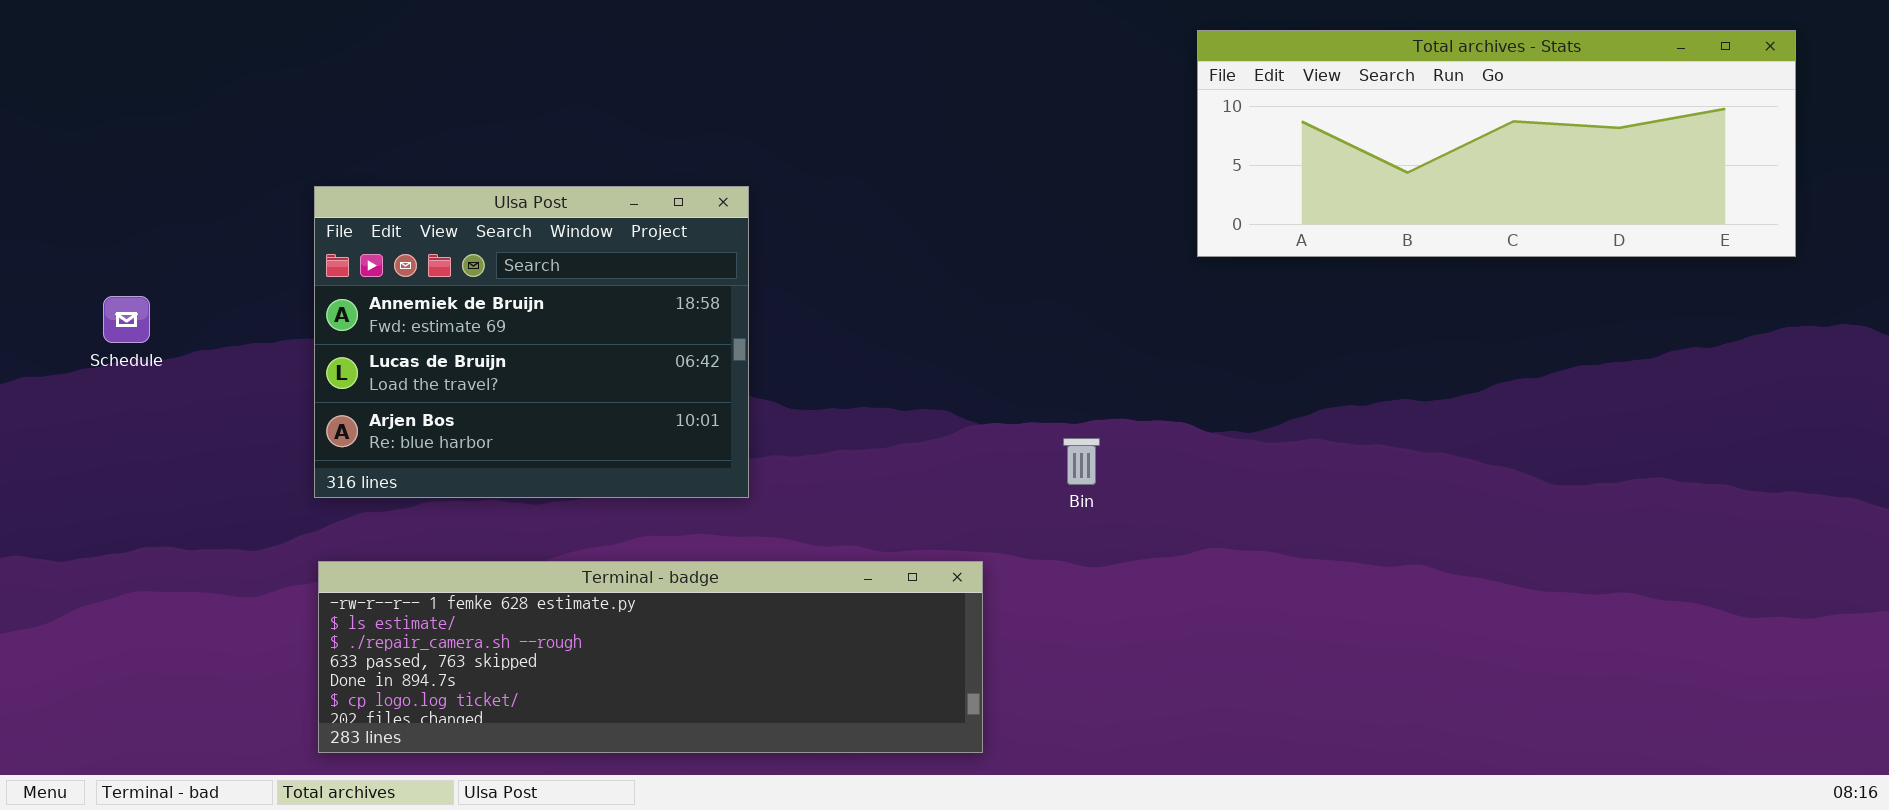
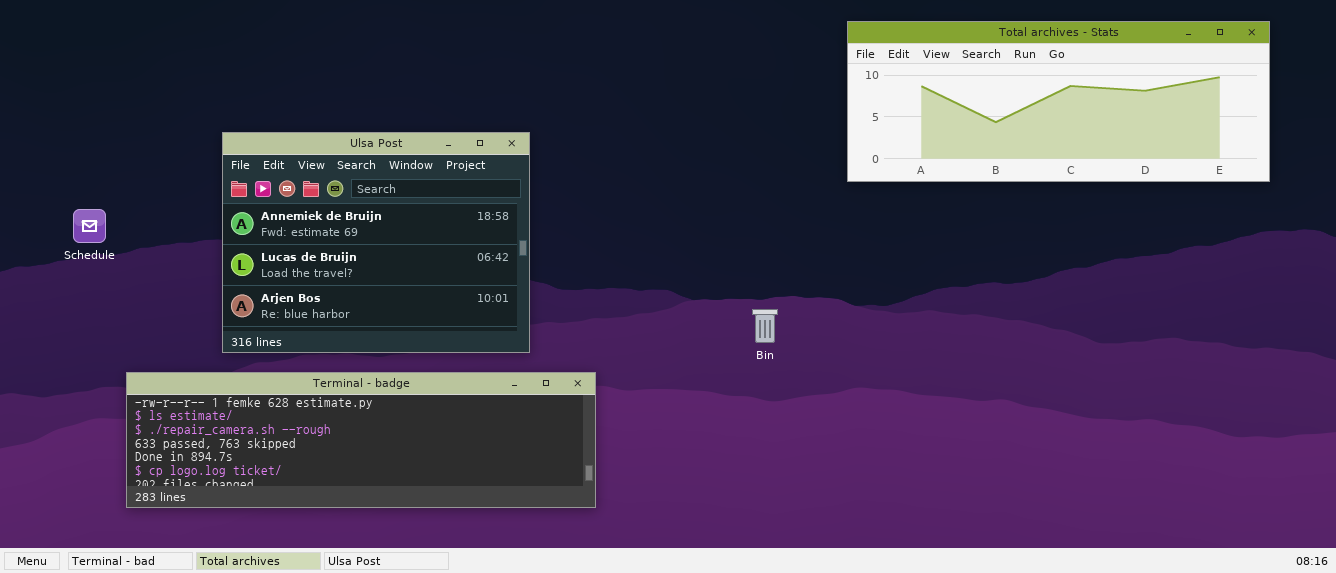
Terminal - badge: [318,561,983,753] -> [126,372,596,508], moved

